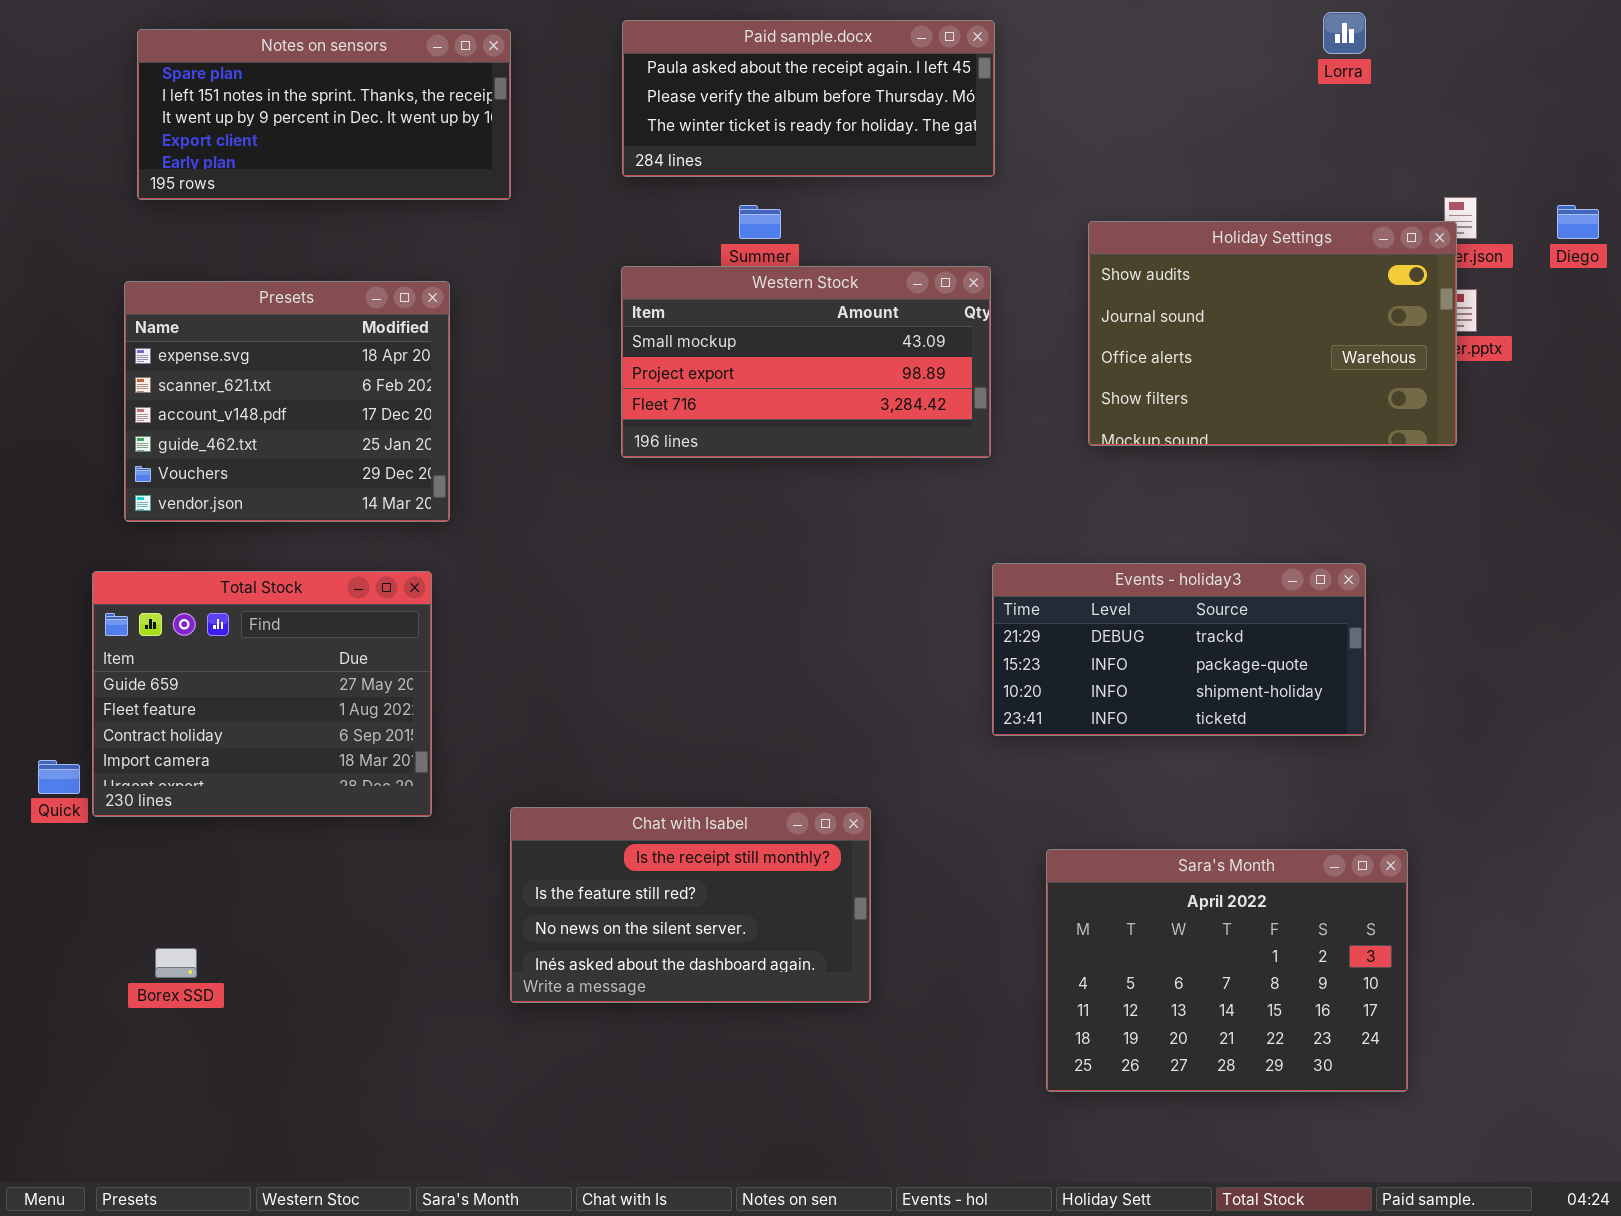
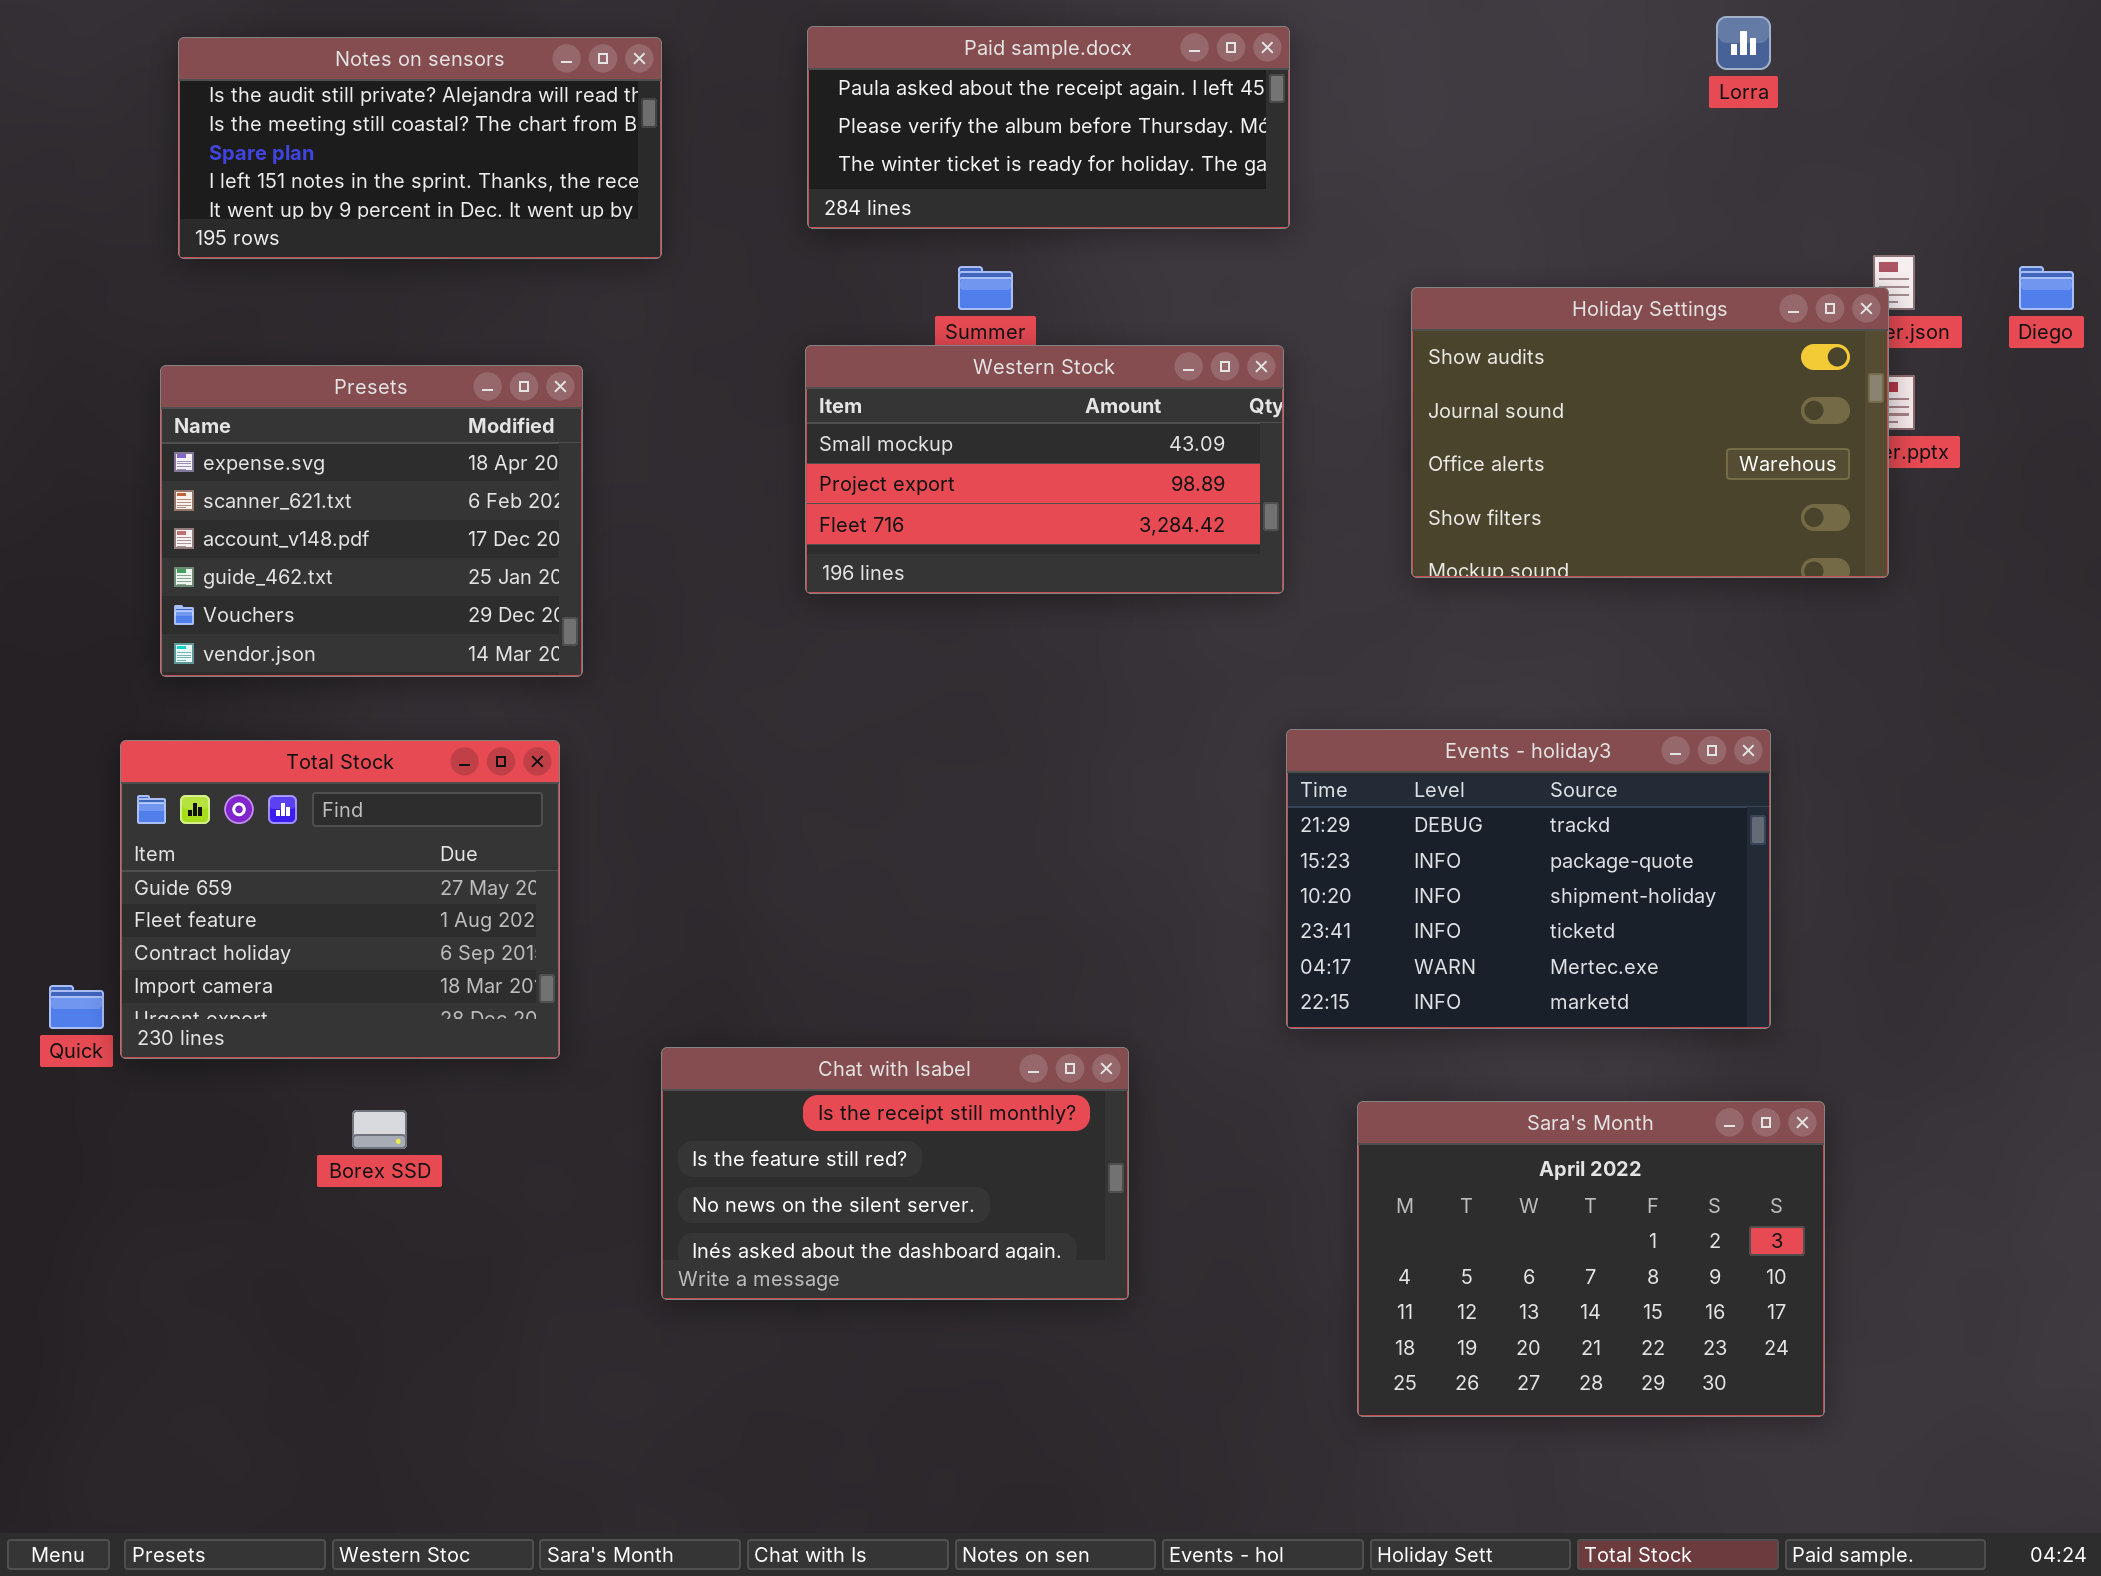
Notes on sensors: [137,29,511,200] -> [178,37,662,259], scrolled up 2 rows
Events - holiday3: [992,563,1366,736] -> [1286,729,1771,1029], resized
Borex SSD: [155,948,197,978] -> [352,1110,407,1149], moved

